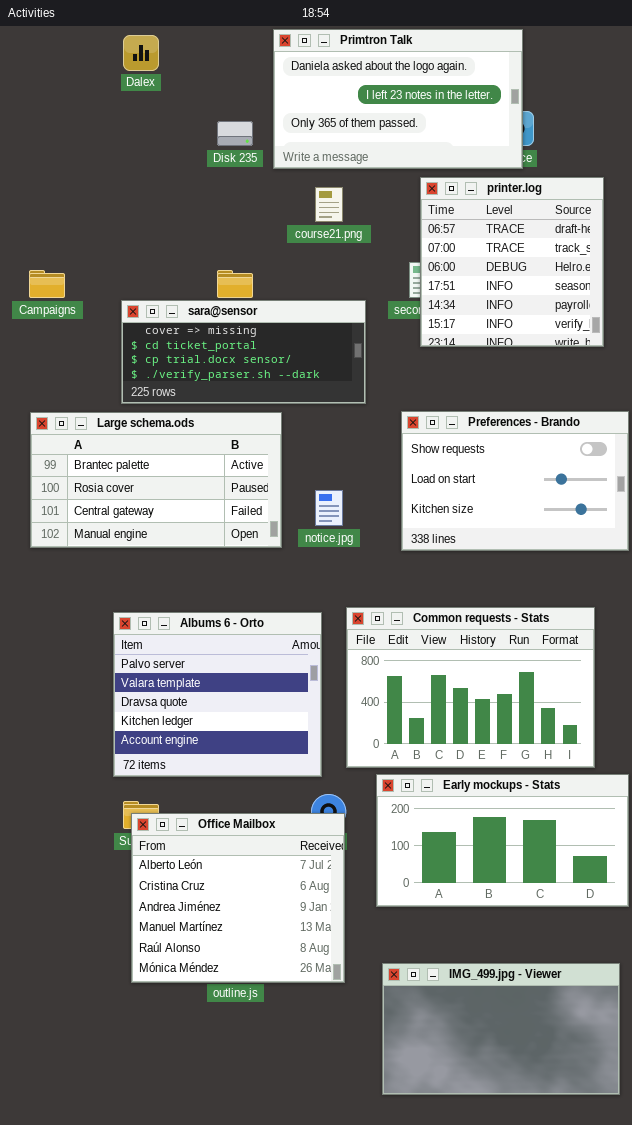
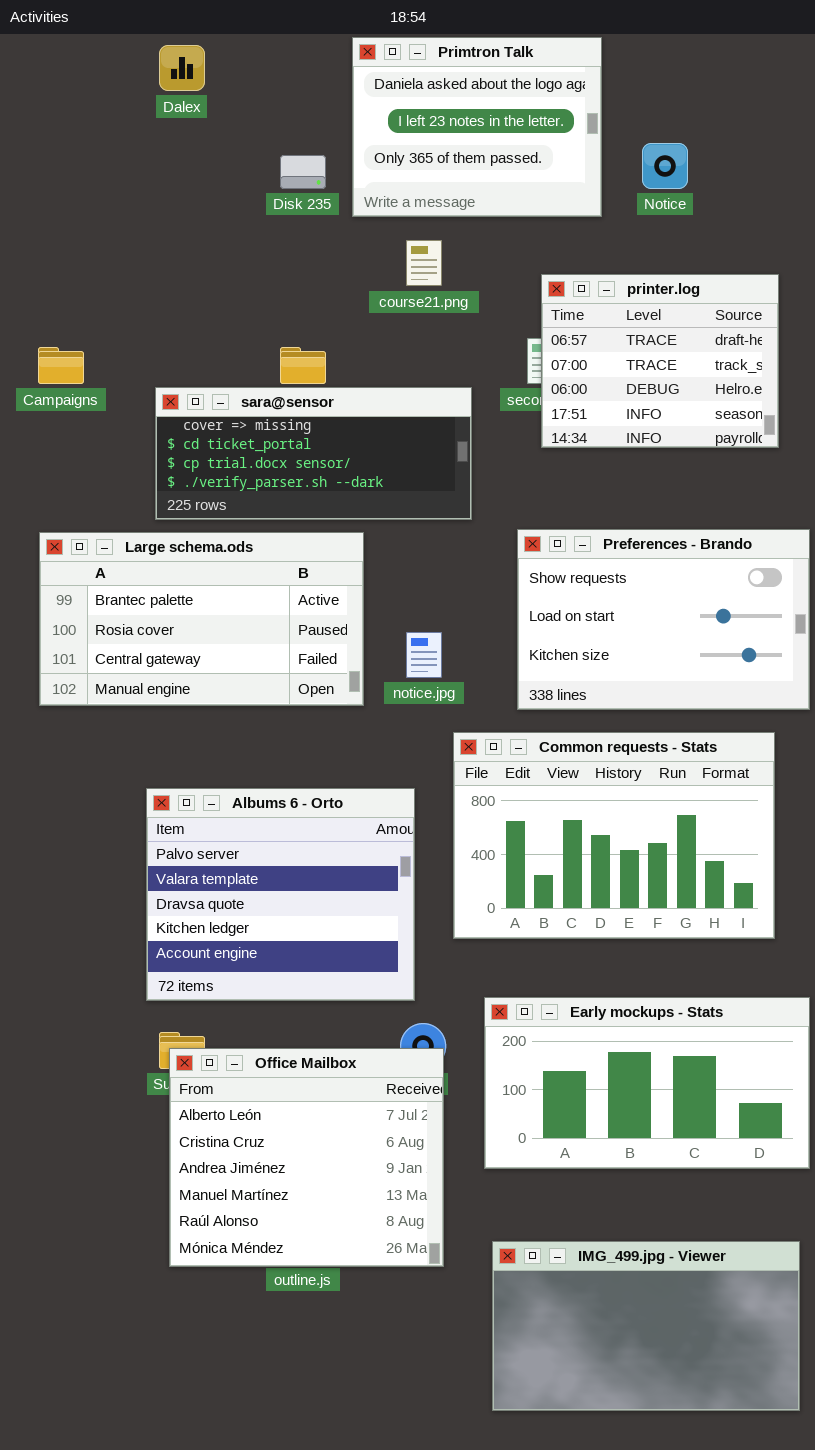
Primtron Talk: [273,29,523,169] -> [352,37,602,217], resized
printer.log: [420,177,604,347] -> [541,274,779,448], resized
Common requests - Stats: [346,607,595,768] -> [453,732,775,939], moved

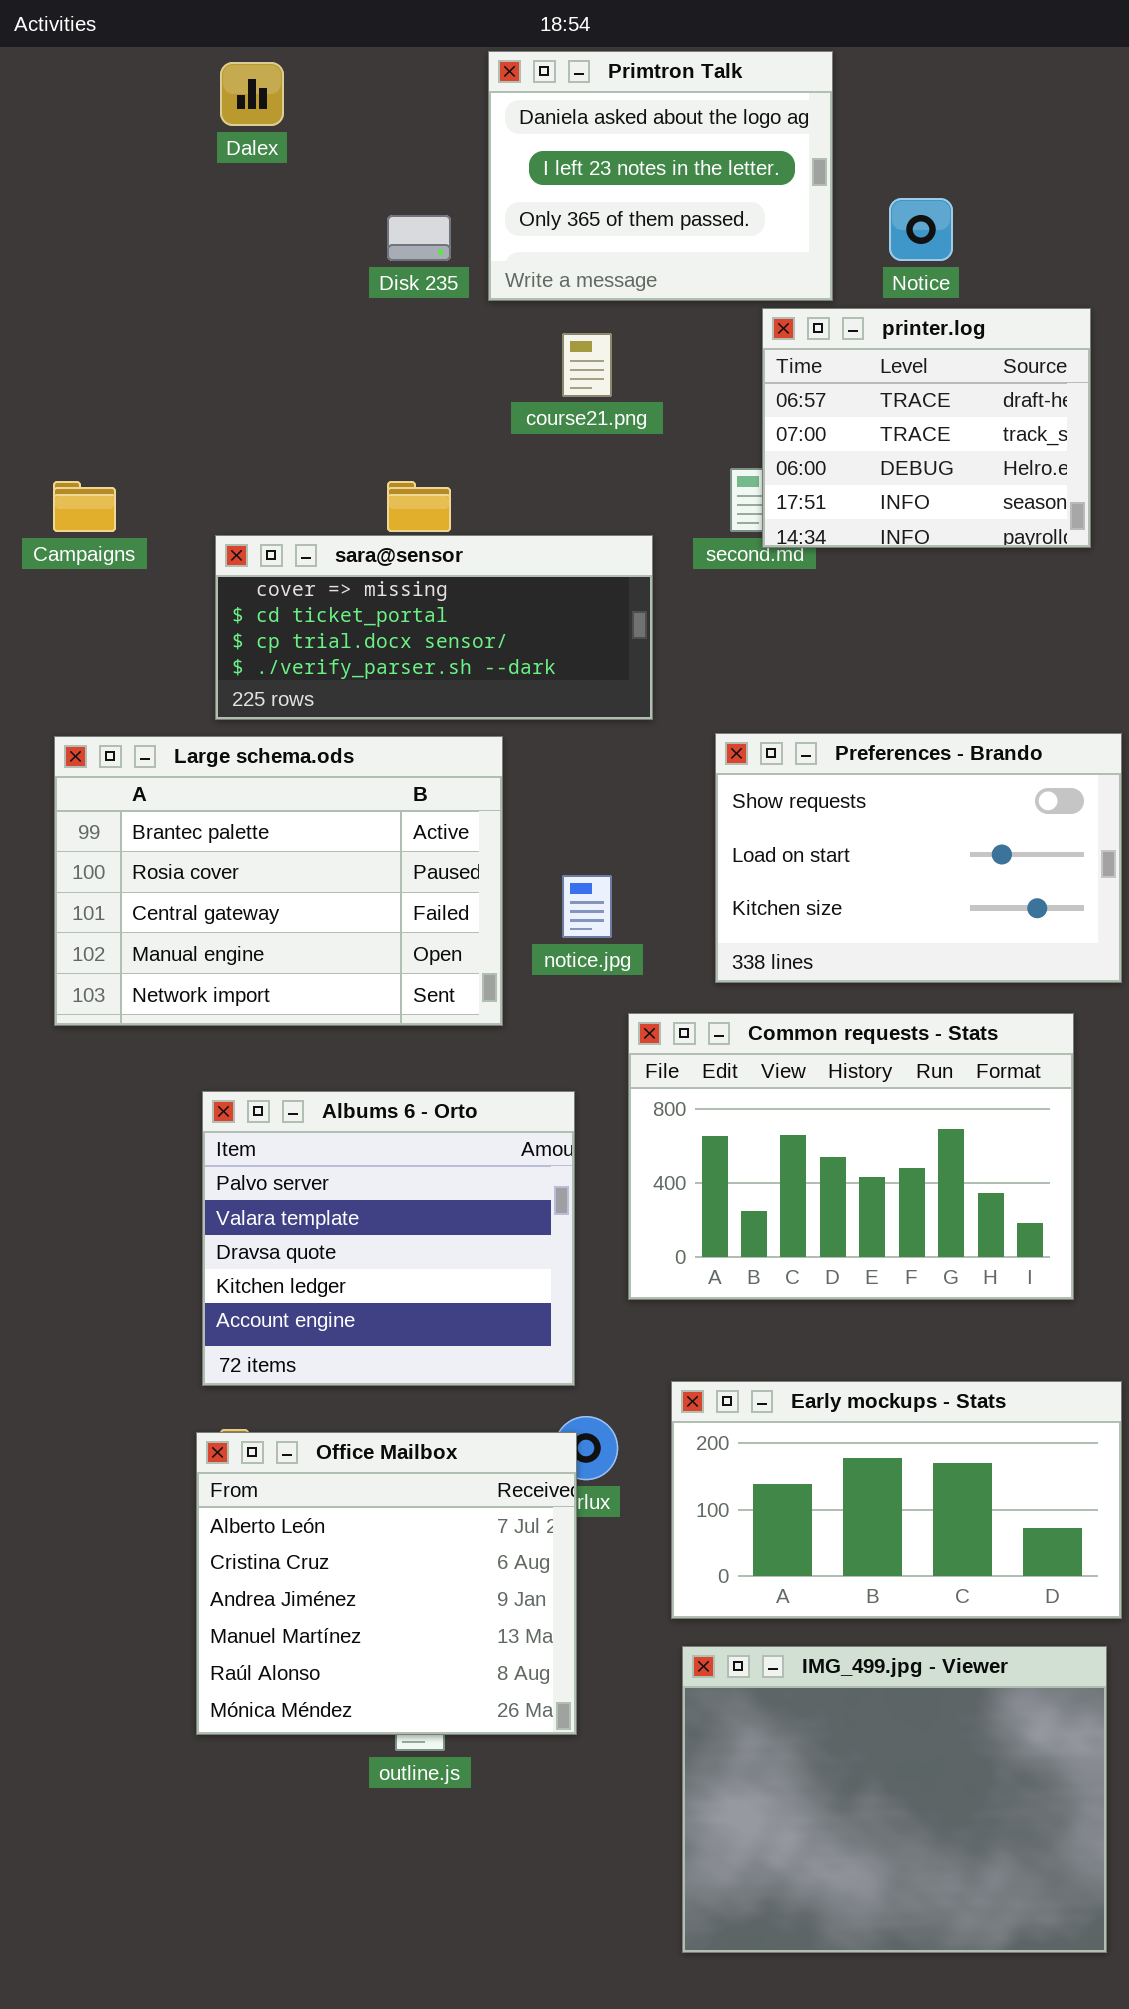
printer.log: [541,274,779,448] -> [762,308,1091,548], moved
Large schema.ods: [39,532,364,706] -> [54,736,503,1026], resized
Office Mailbox: [169,1048,444,1267] -> [196,1432,577,1735], moved
IMG_499.jpg - Viewer: [492,1241,800,1411] -> [682,1646,1107,1953], resized

